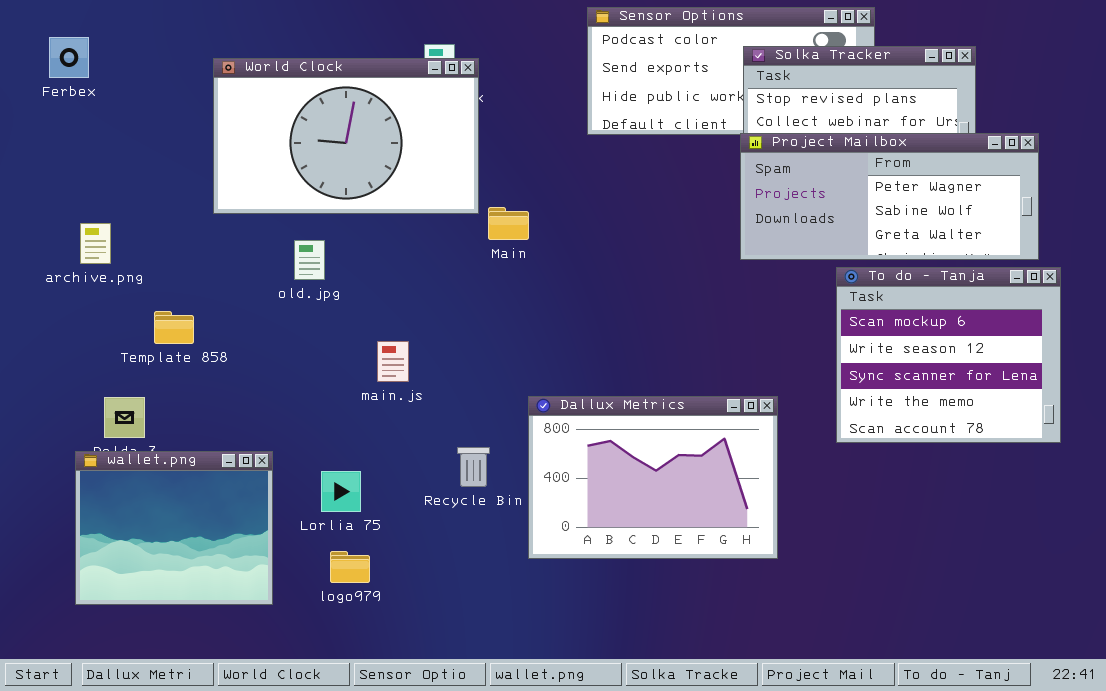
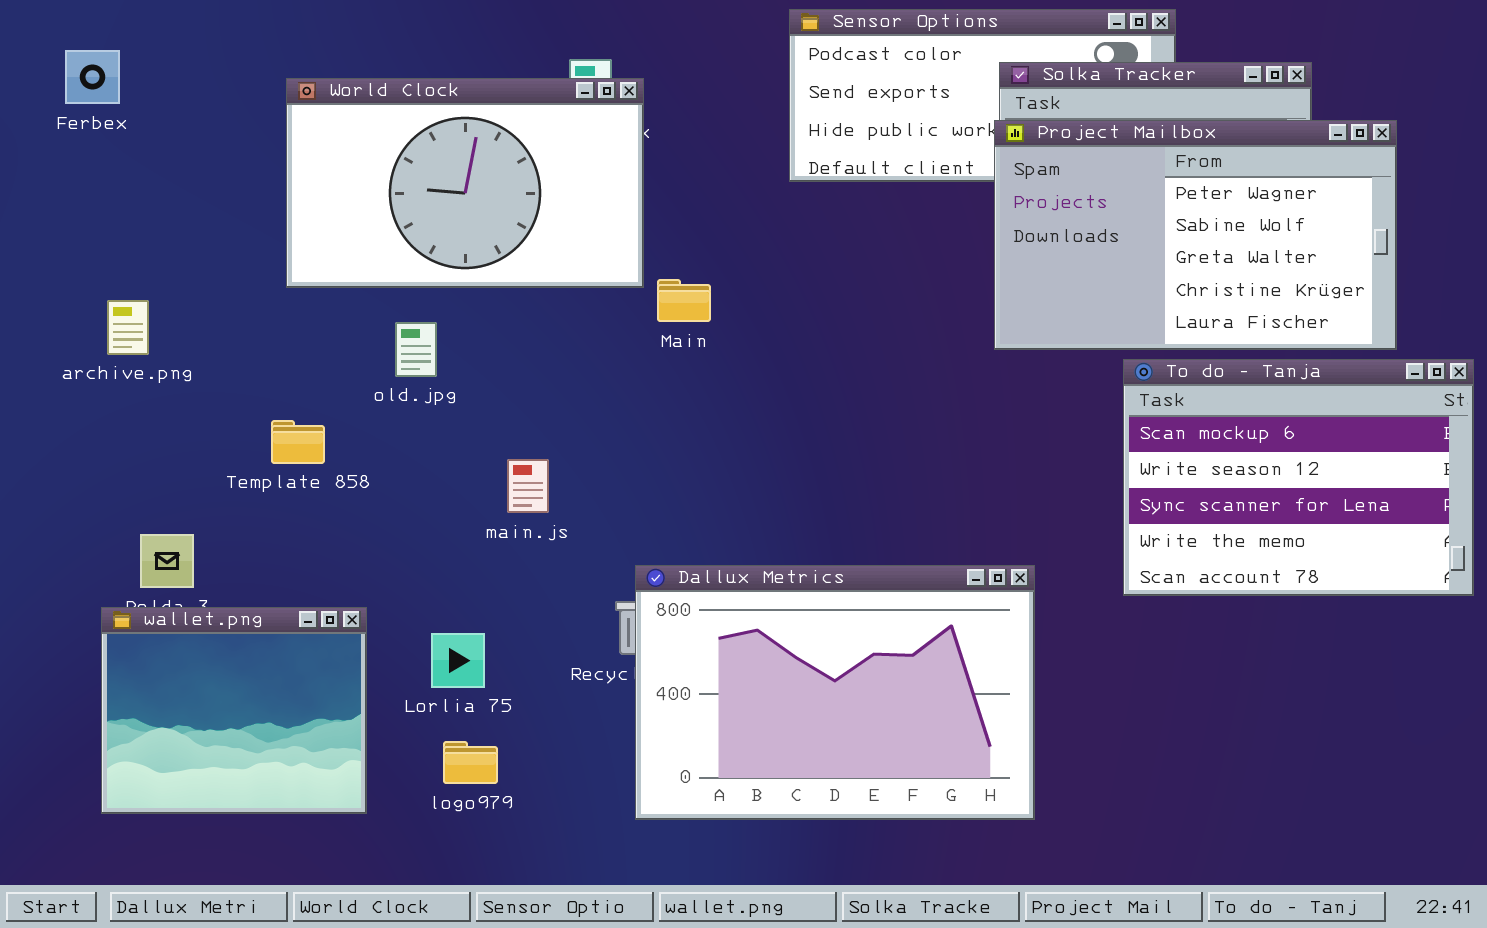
Project Mailbox: [740,133,1039,260] -> [994,120,1397,350], resized
To do - Tanja: [836,267,1061,443] -> [1123,359,1474,596], resized
Template 858: [154,311,194,344] -> [271,420,325,464], moved
Dallux Metrics: [528,396,778,559] -> [635,565,1035,820], moved, resized

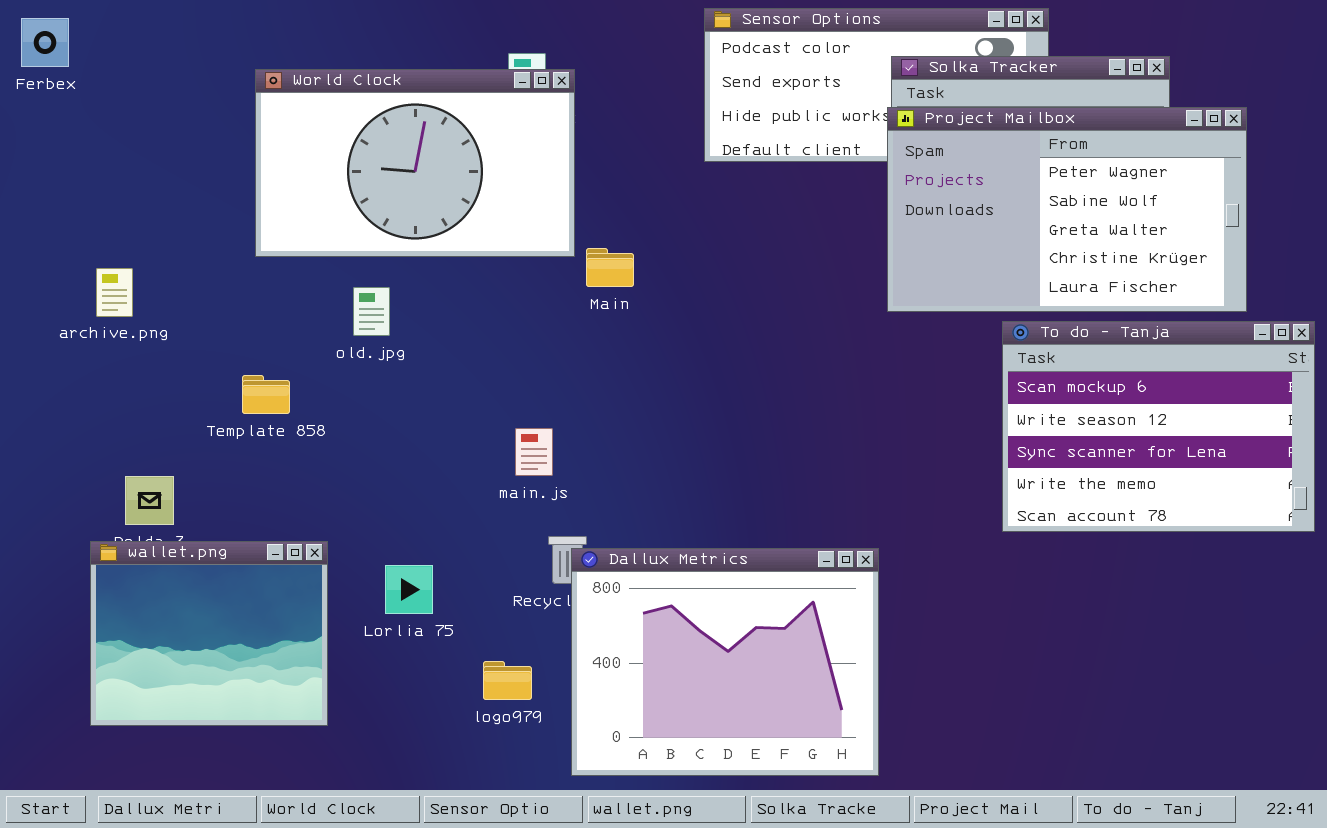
Ferbex: [65,50,120,104] -> [21,18,69,67], moved
main.js: [507,459,549,513] -> [515,428,553,476], moved
Dallux Metrics: [635,565,1035,820] -> [571,548,879,776], moved, resized
logo979: [443,741,498,784] -> [483,661,532,700], moved

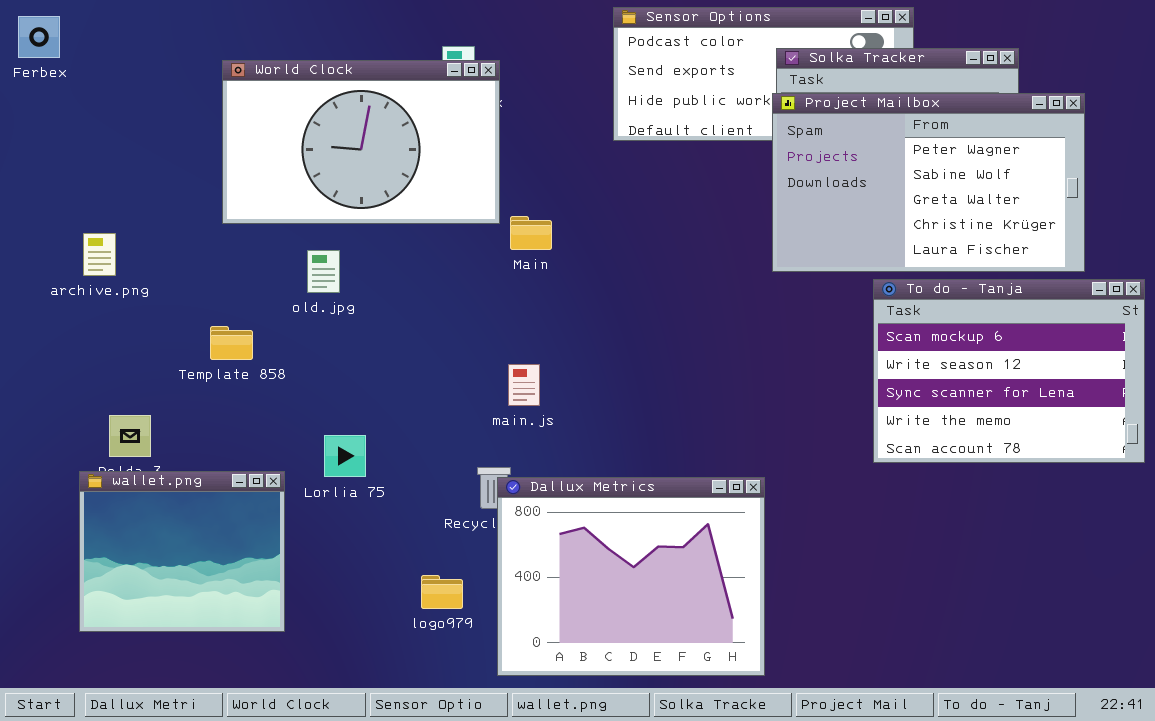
main.js: [515,428,553,476] -> [508,364,540,406], moved
Lorlia 75: [385,565,433,614] -> [324,435,366,477], moved

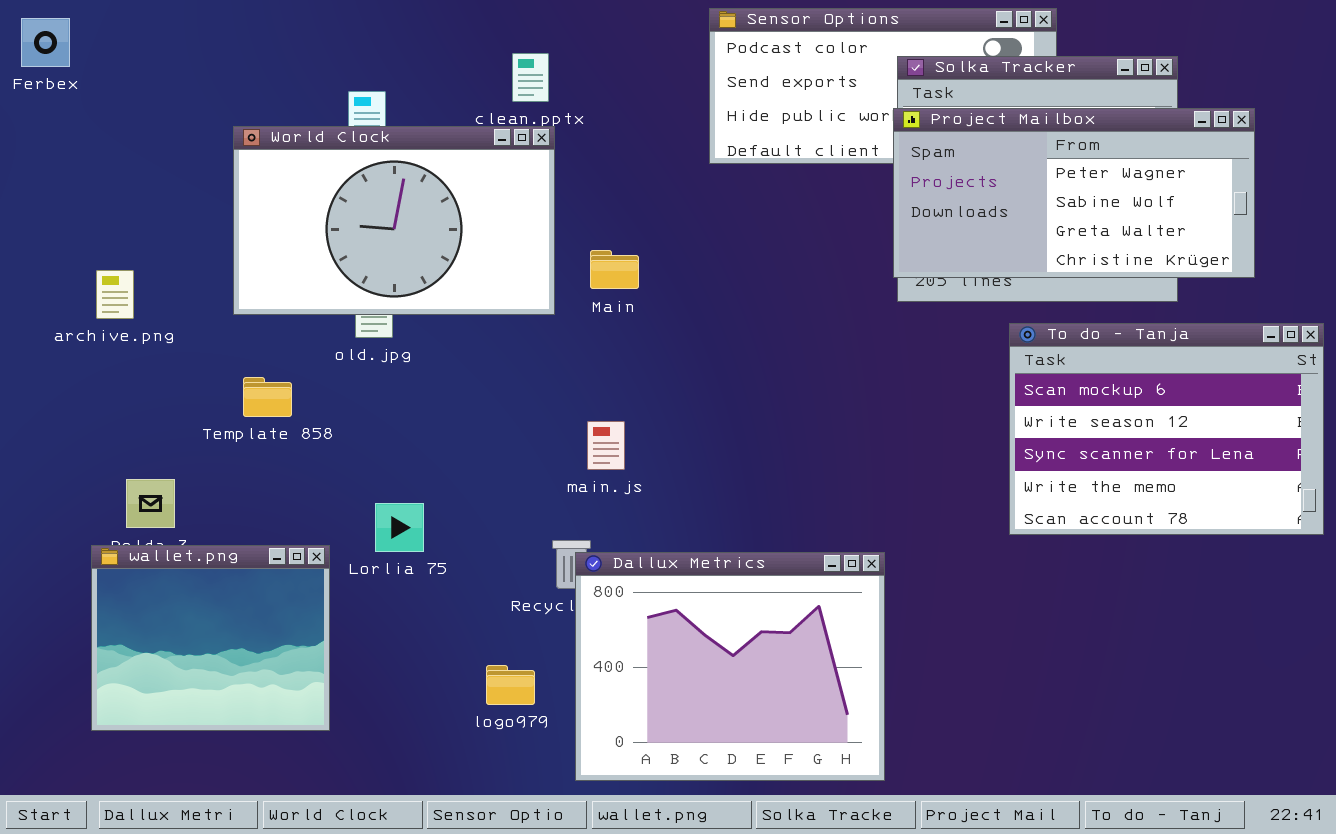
World Clock: [222,60,500,224] -> [233,126,555,315], moved
Project Mailbox: [772,93,1085,272] -> [893,108,1255,278], resized

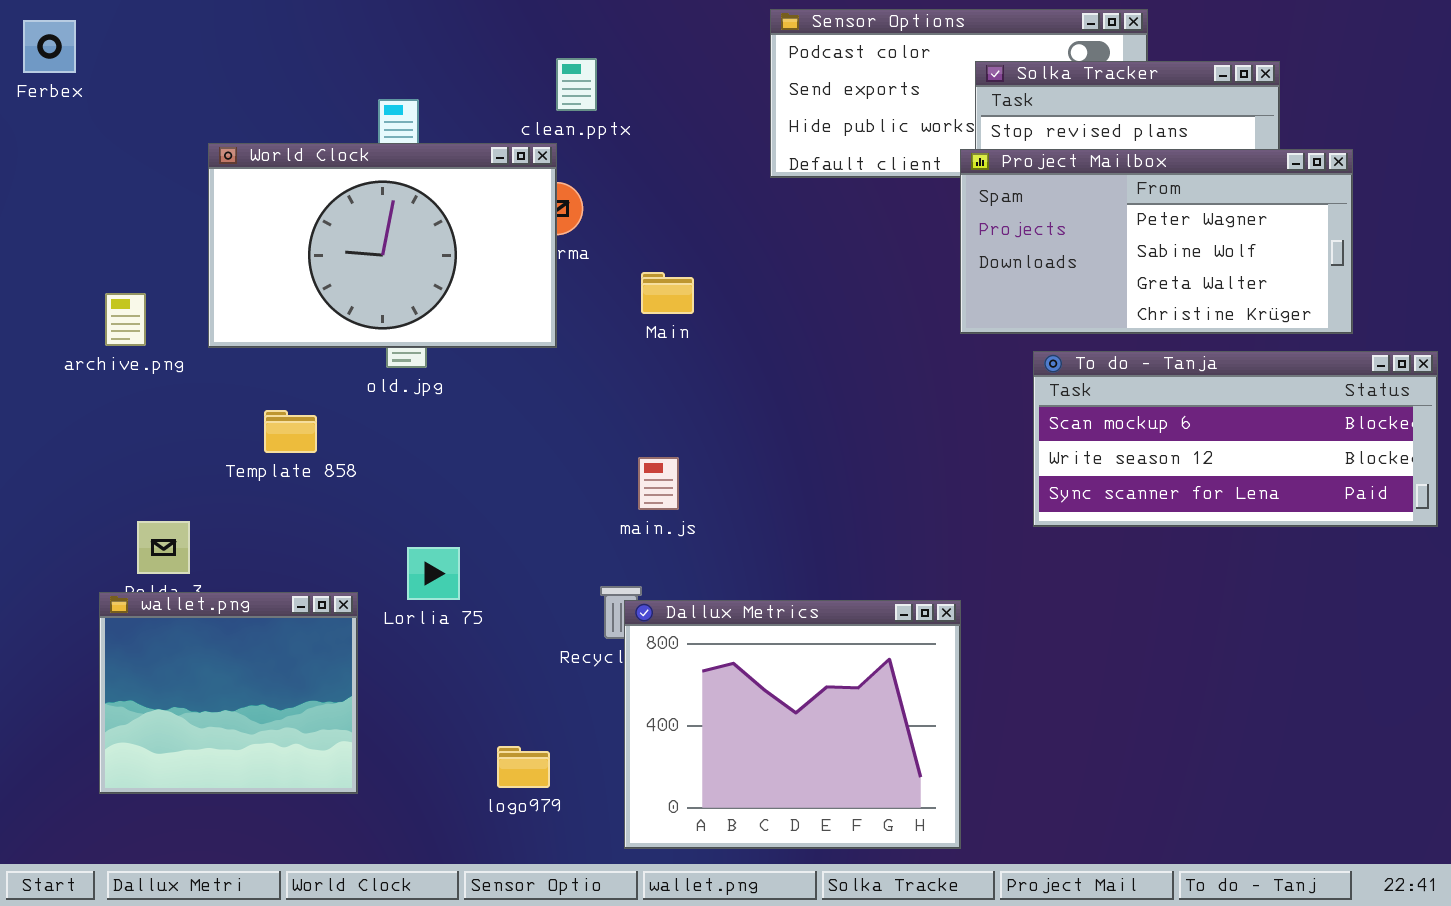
Project Mailbox: [893,108,1255,278] -> [960,149,1353,334], moved
World Clock: [233,126,555,315] -> [208,143,557,348], moved
To do - Tanja: [1009,323,1324,535] -> [1033,351,1438,527], resized
logo979: [486,665,535,705] -> [497,746,550,788], moved

